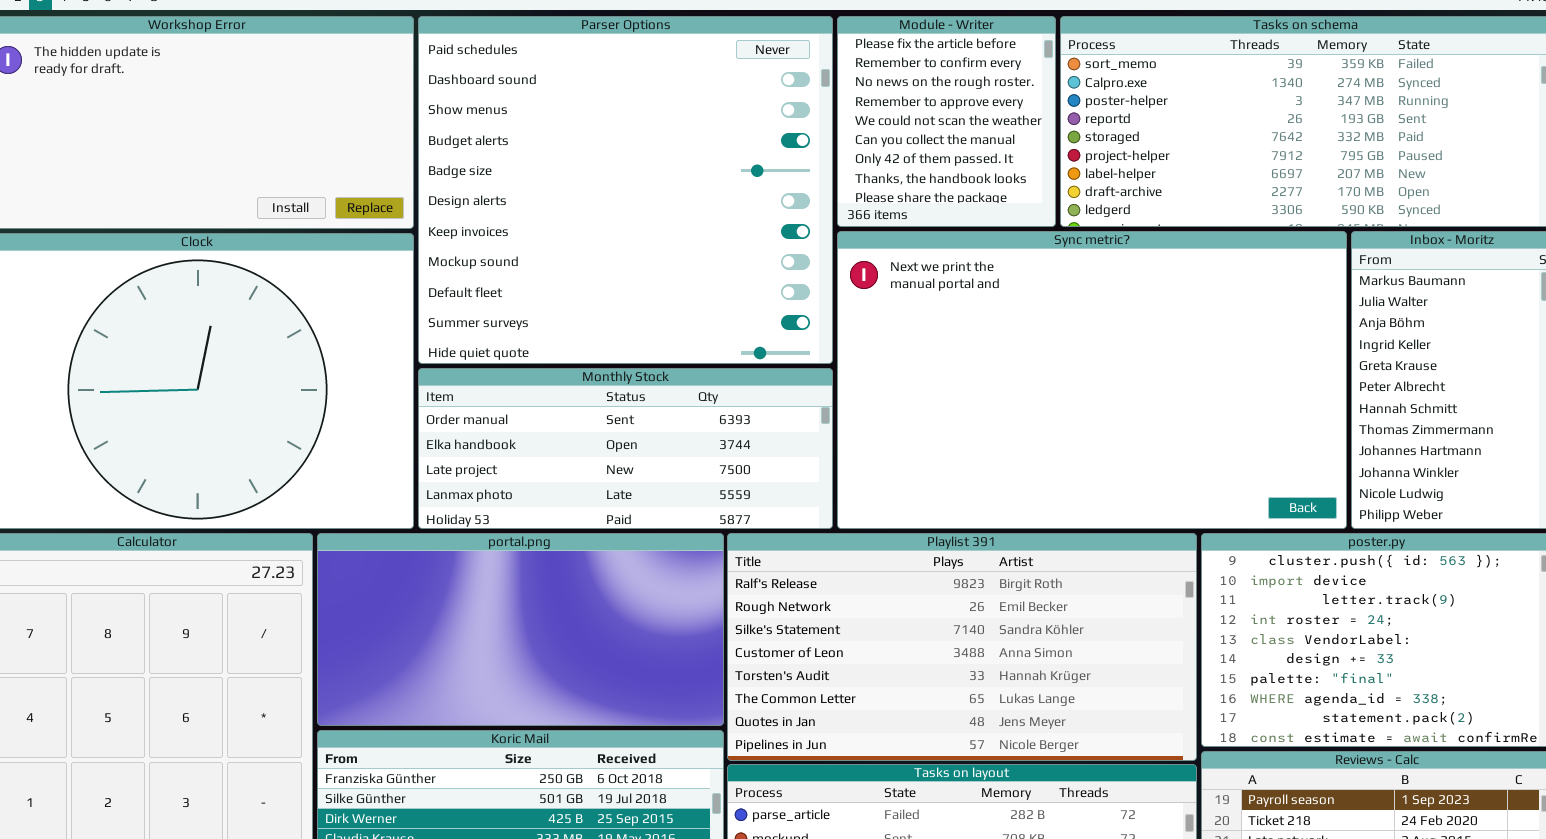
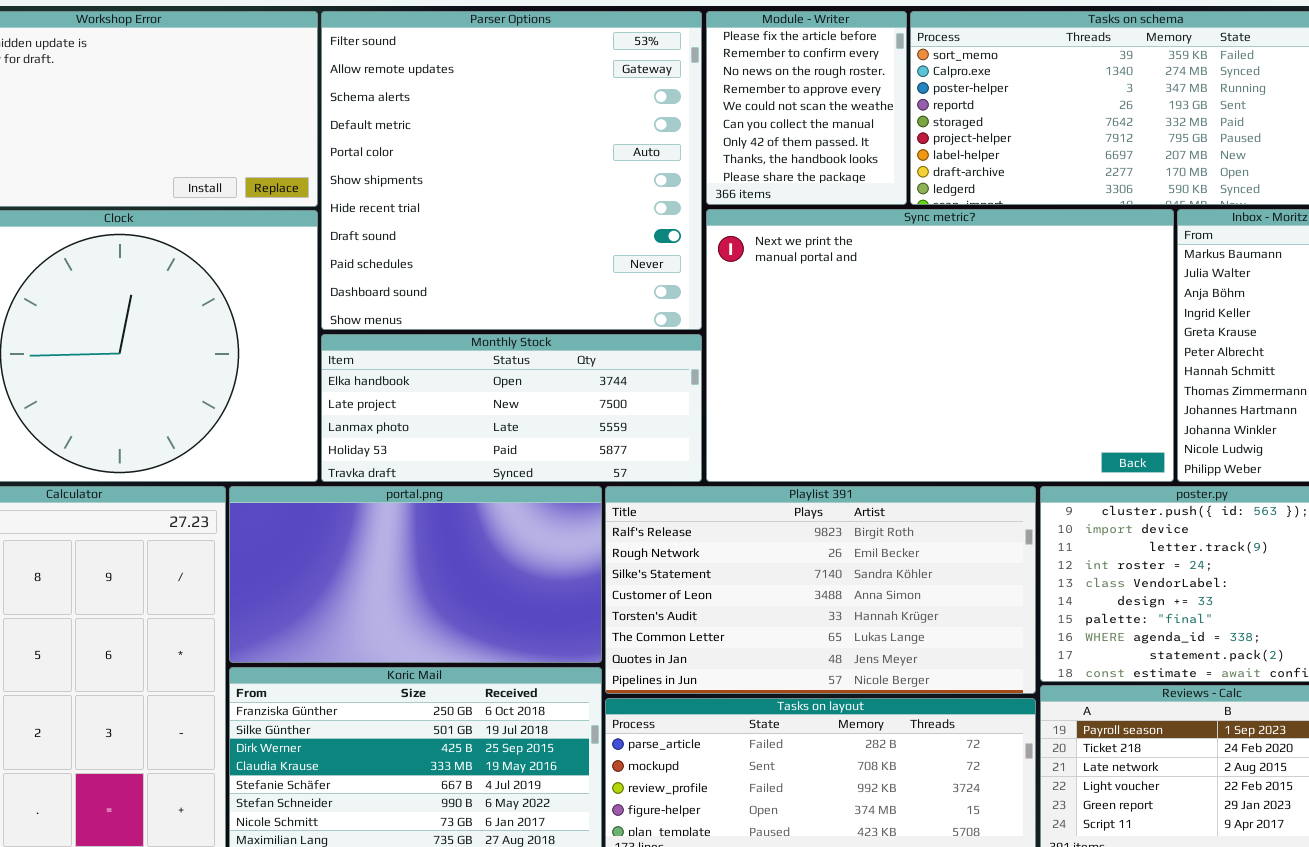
Parser Options: [418,16,833,364] -> [321,11,702,330], scrolled up 8 rows
Monthly Stock: [418,368,833,529] -> [321,334,702,482], scrolled down 1 row

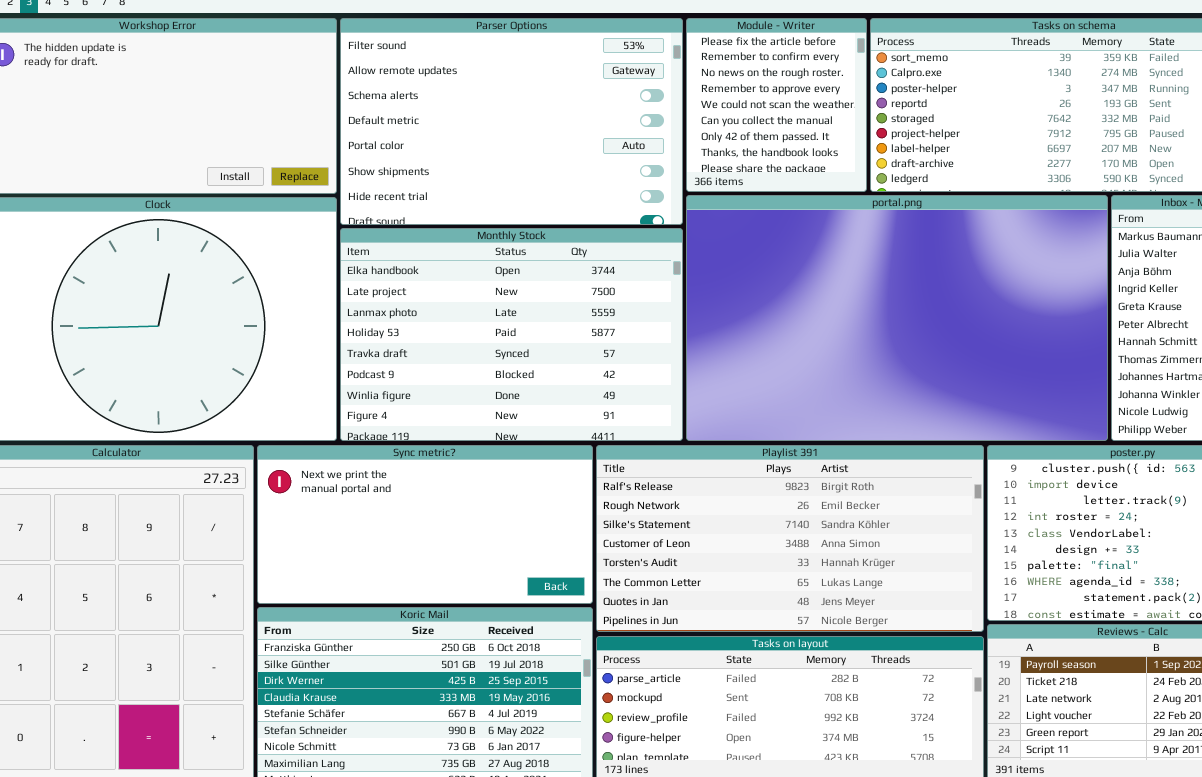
Parser Options: [321,11,702,330] -> [340,18,683,225], resized
Sync metric?: [706,209,1174,482] -> [257,445,593,604], moved, resized
Monthly Stock: [321,334,702,482] -> [340,228,683,441], resized
portal.png: [229,486,602,663] -> [686,195,1108,441], moved, resized

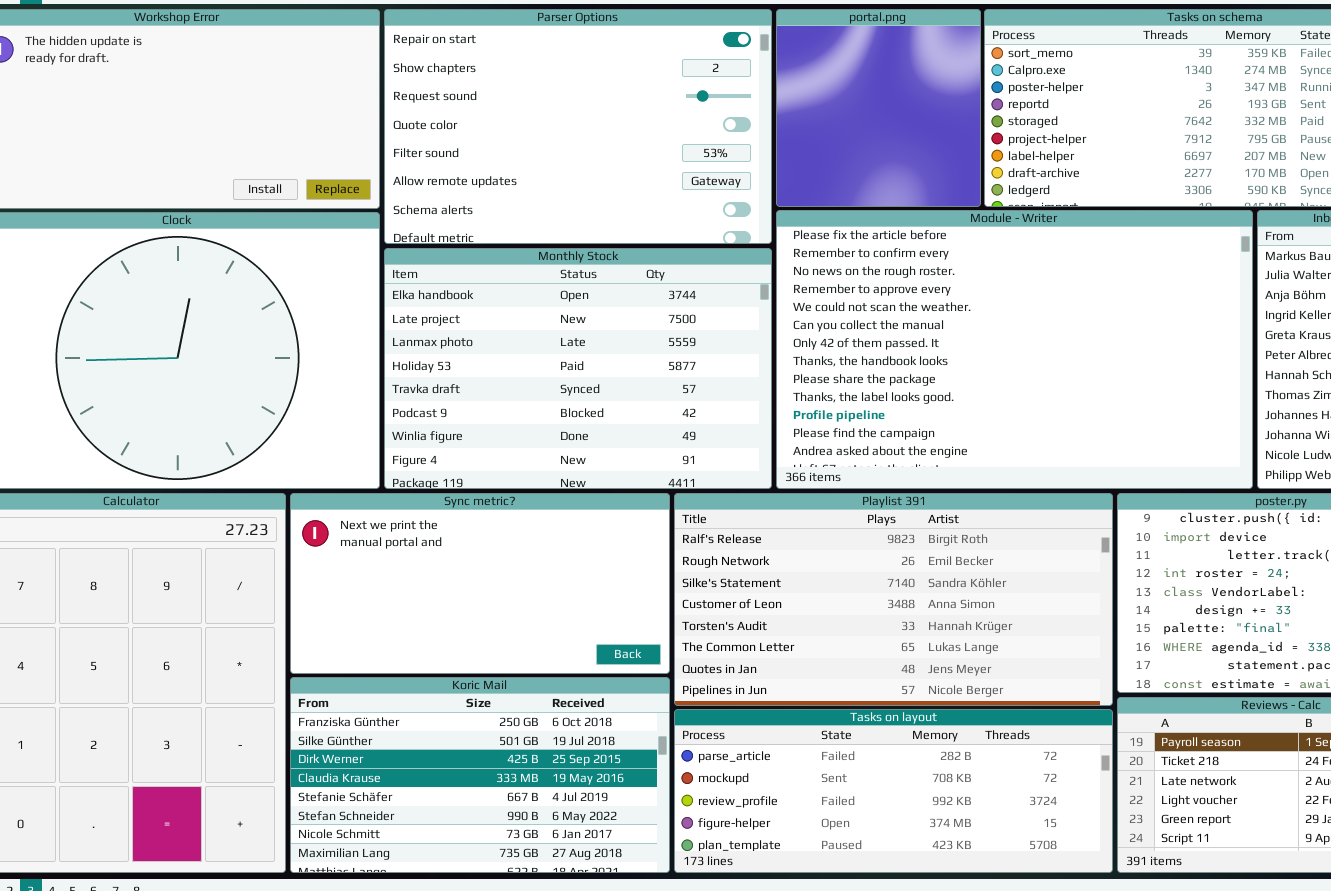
Parser Options: [340,18,683,225] -> [384,9,772,244], scrolled up 4 rows
Module - Writer: [686,18,867,192] -> [776,210,1253,489], moved, resized
portal.png: [686,195,1108,441] -> [776,9,981,207], moved, resized

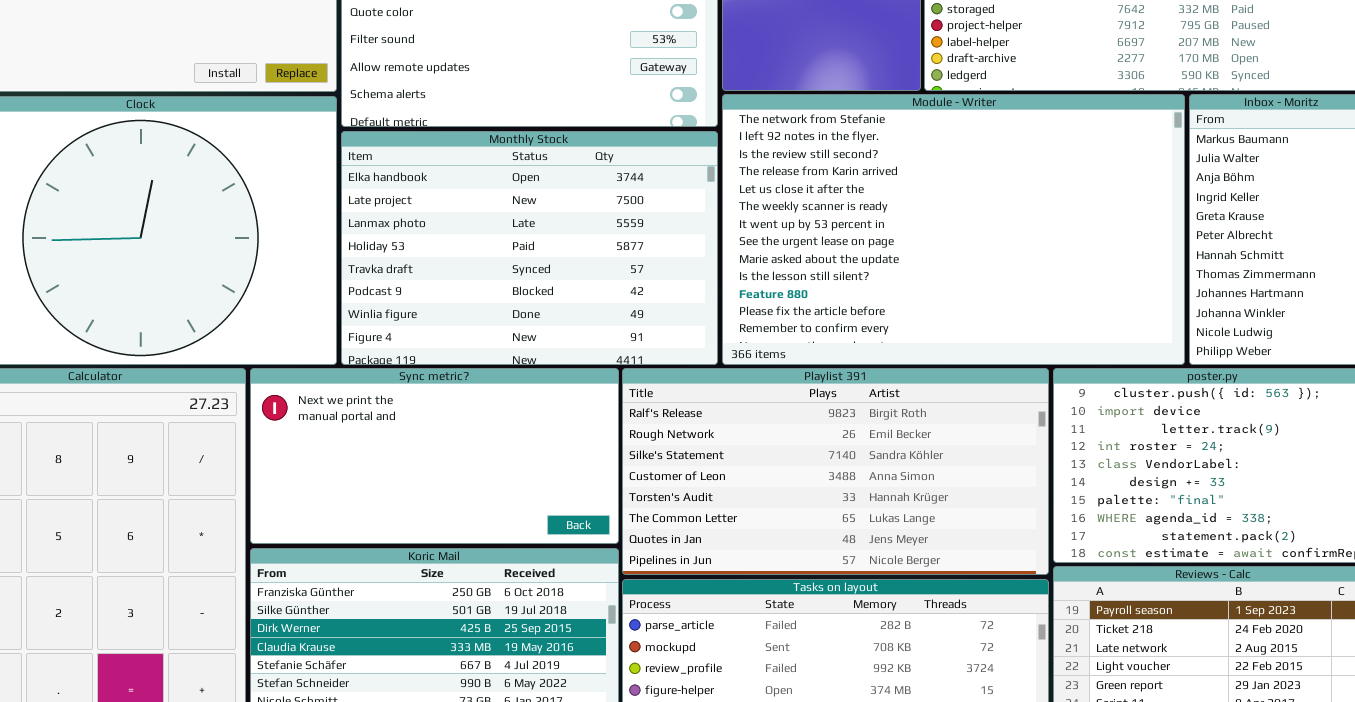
Module - Writer: [776,210,1253,489] -> [722,94,1185,365], scrolled up 11 rows

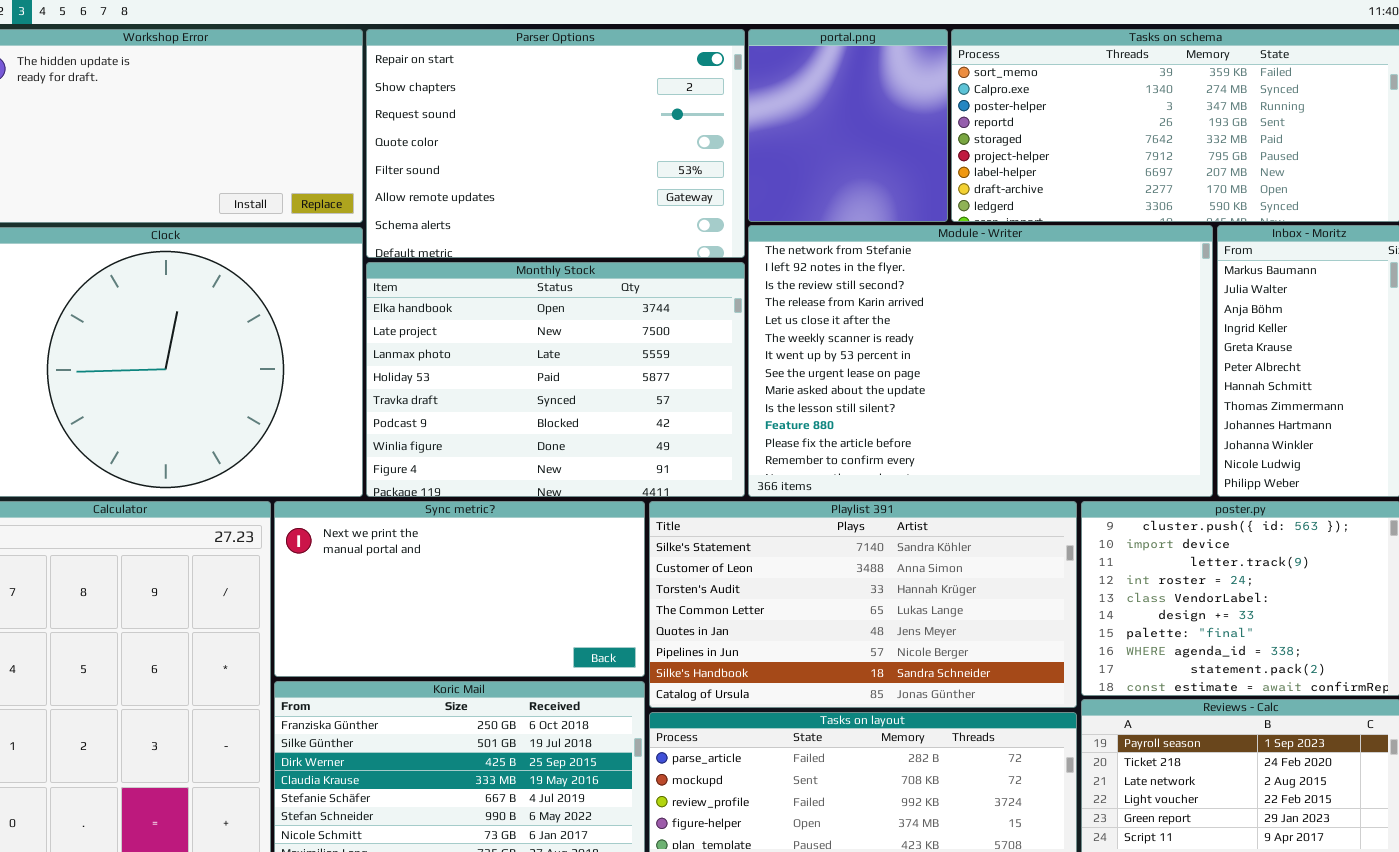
Playlist 391: [622,368,1049,575] -> [649,501,1077,708], scrolled down 2 rows

